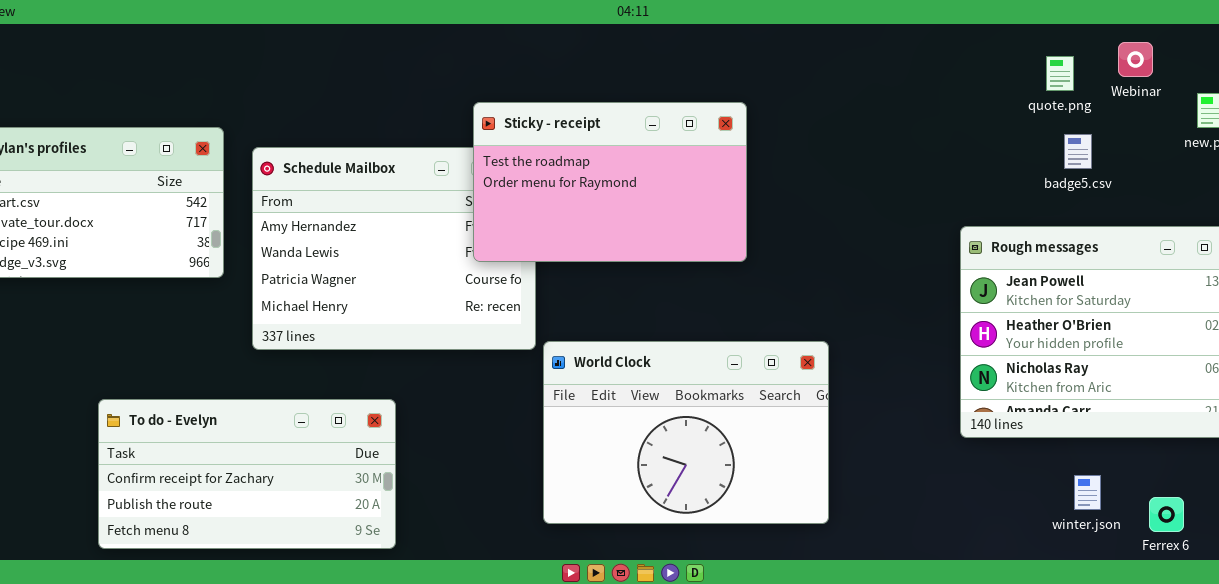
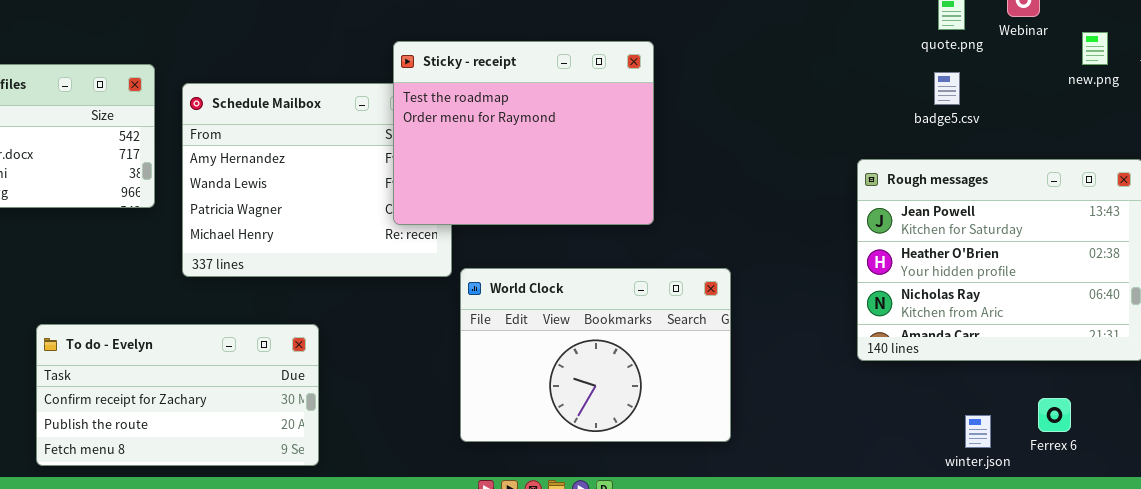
Sticky - receipt: [473,102,747,262] -> [393,41,654,225], resized
badge5.csv: [1064,134,1092,169] -> [934,72,960,105], moved
winter.json: [1074,475,1101,510] -> [965,415,991,448], moved
Ferrex 6: [1149,497,1184,532] -> [1038,398,1071,432], moved

